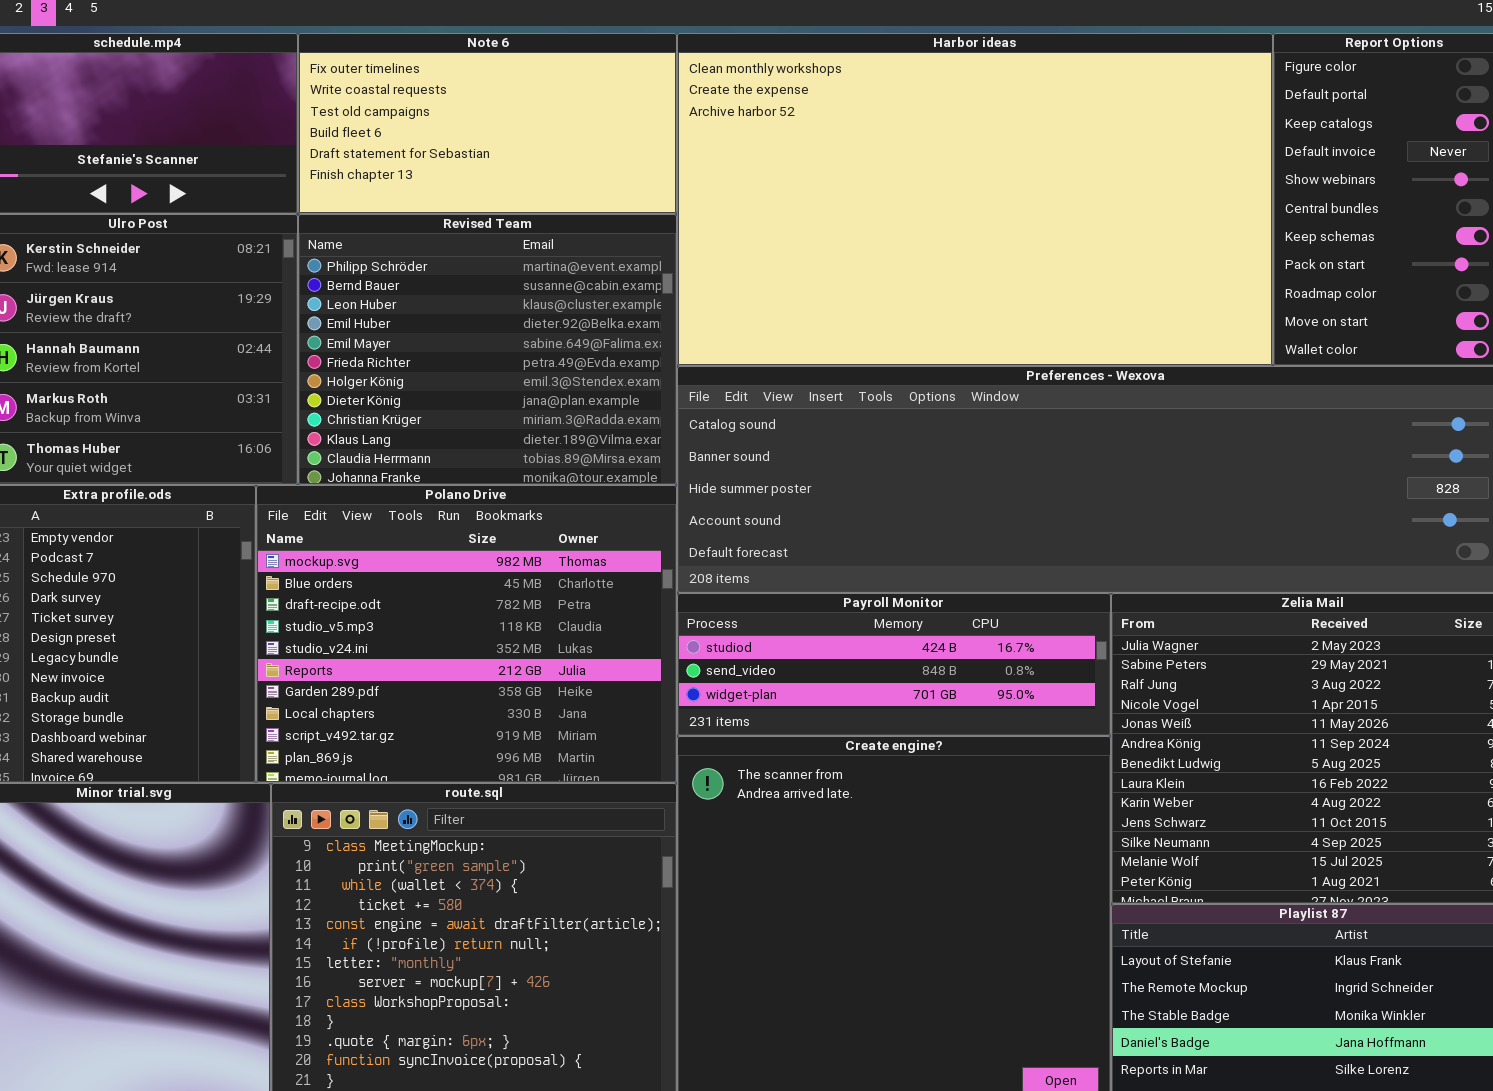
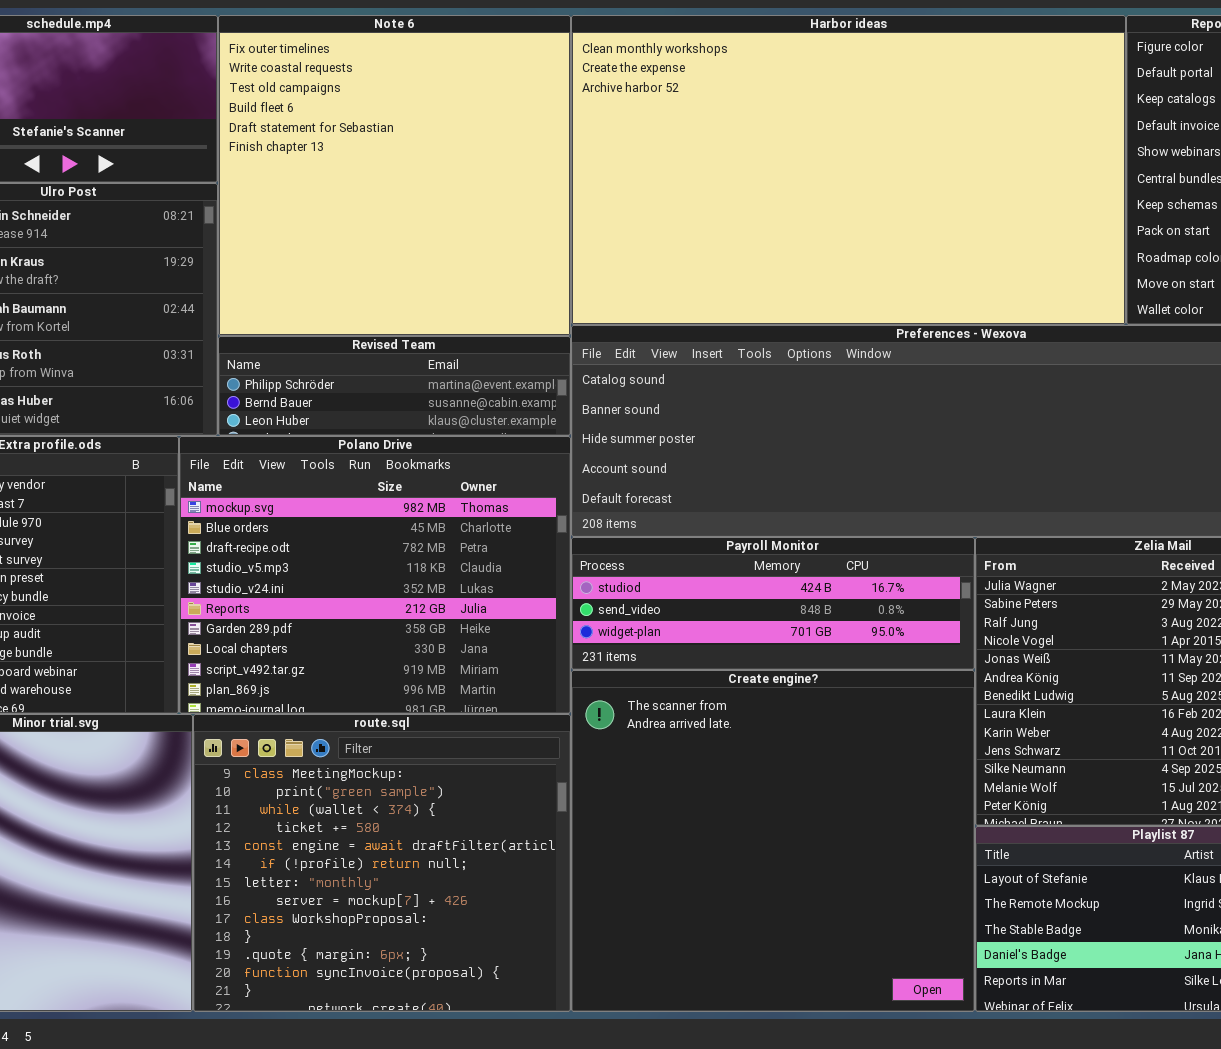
Note 6: [298,33,677,214] -> [218,15,571,336], resized
Revised Team: [298,214,677,485] -> [218,336,571,436], resized

